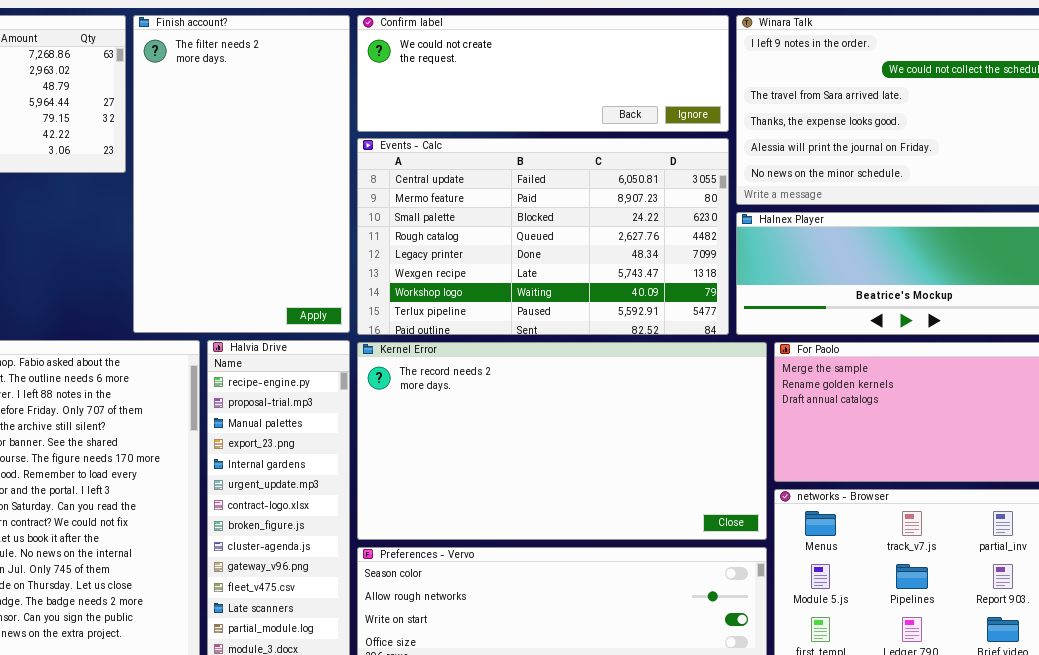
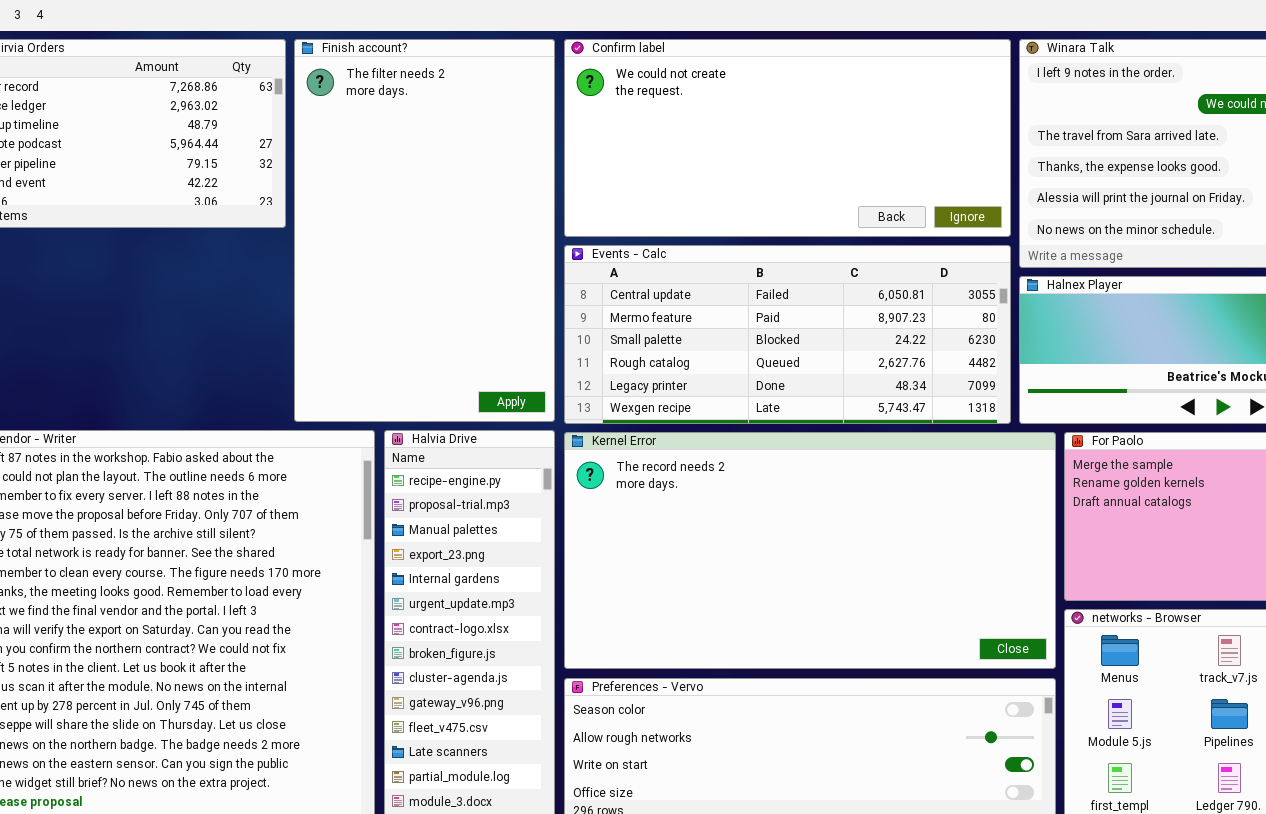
Confirm label: [357,15,729,132] -> [564,39,1011,237], resized
Events - Calc: [357,138,729,335] -> [564,245,1011,424], resized

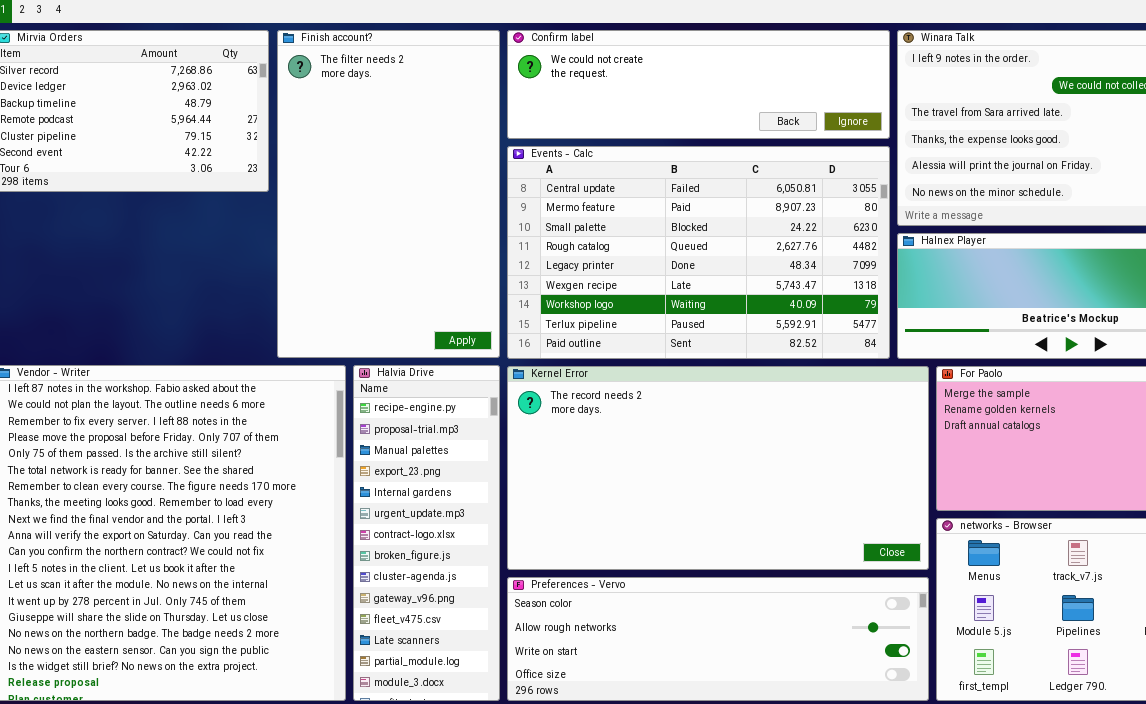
Confirm label: [564,39,1011,237] -> [507,30,890,139], resized
Events - Calc: [564,245,1011,424] -> [507,146,890,359], resized

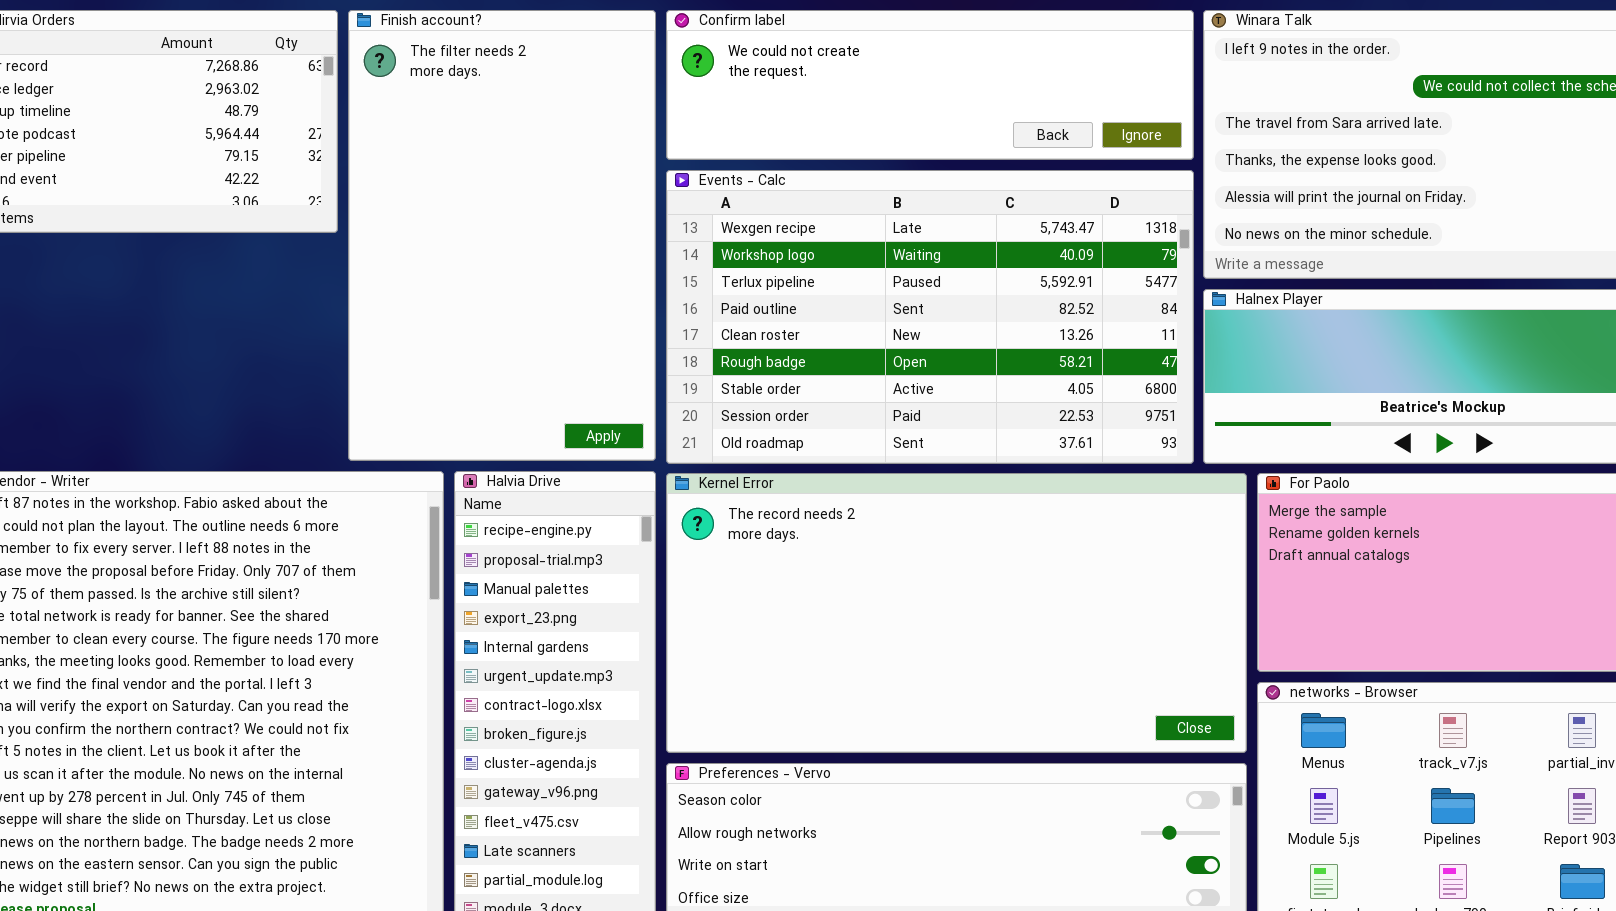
Events - Calc: [507,146,890,359] -> [666,170,1194,464], scrolled down 5 rows

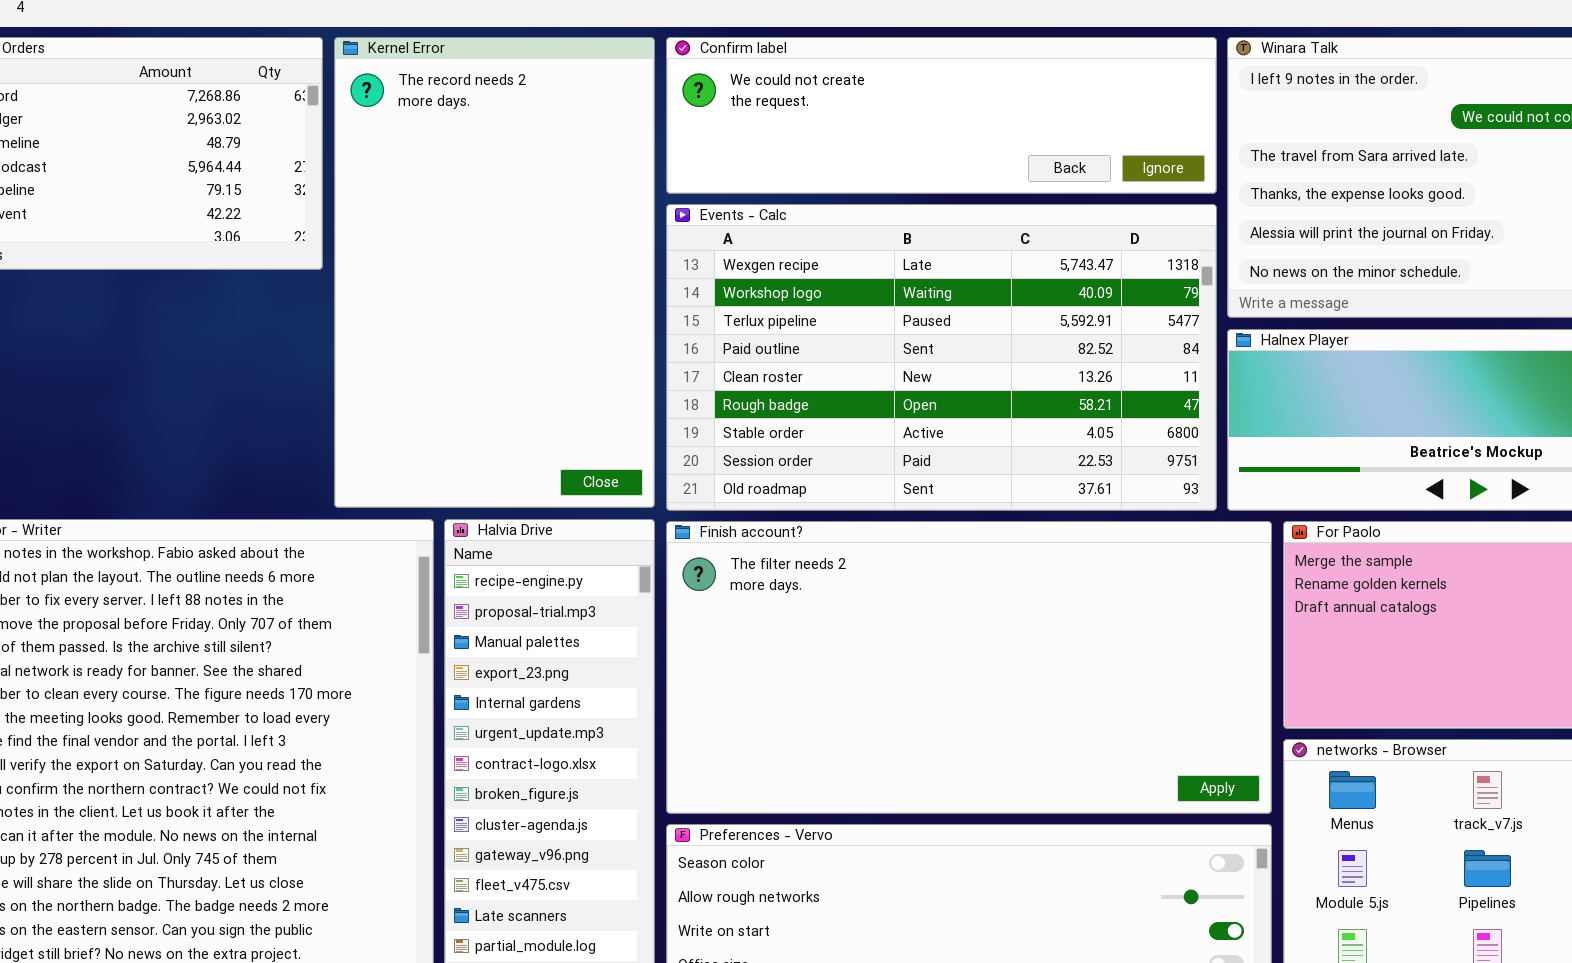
Finish account?: [348,10,656,461] -> [666,521,1272,814], moved, resized
Kernel Error: [666,473,1247,753] -> [334,37,655,508], moved, resized

